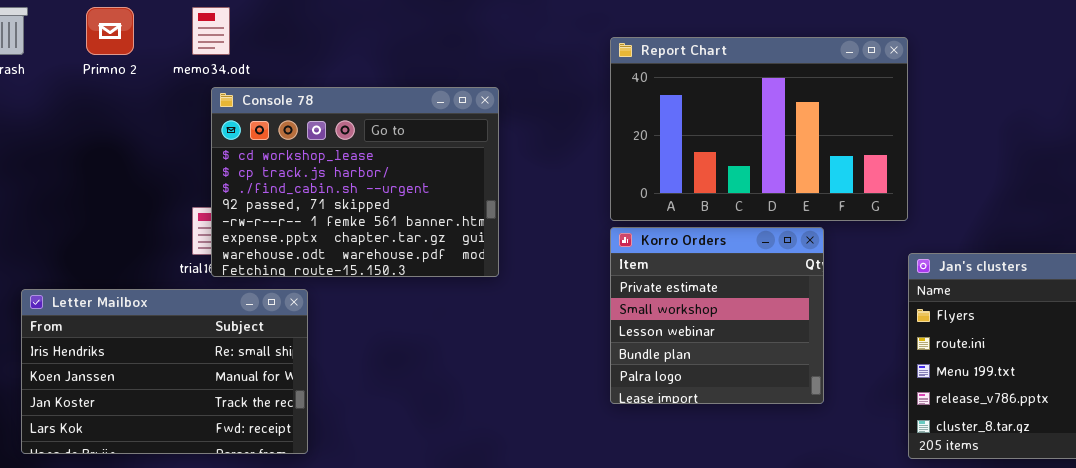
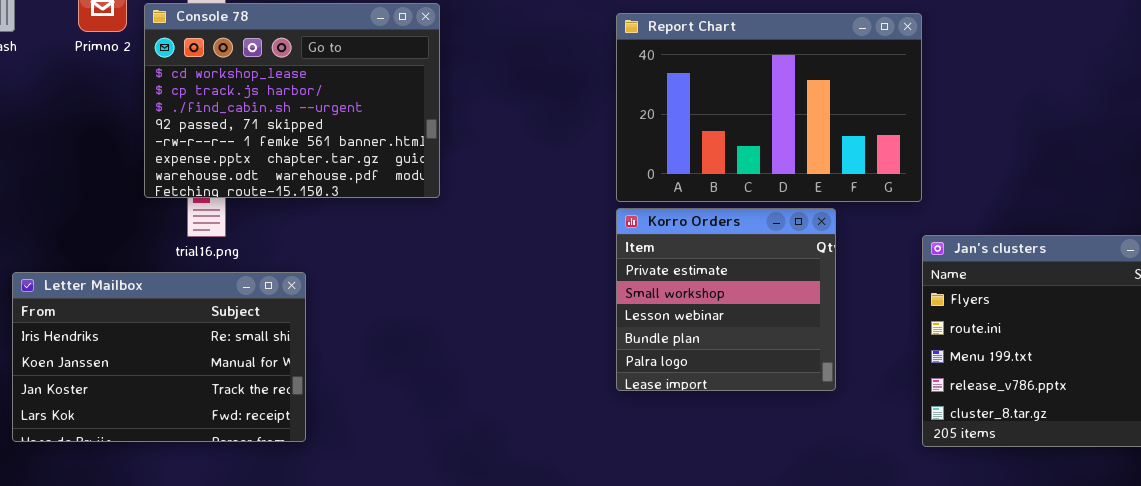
Console 78: [211,87,499,277] -> [144,3,440,198], moved

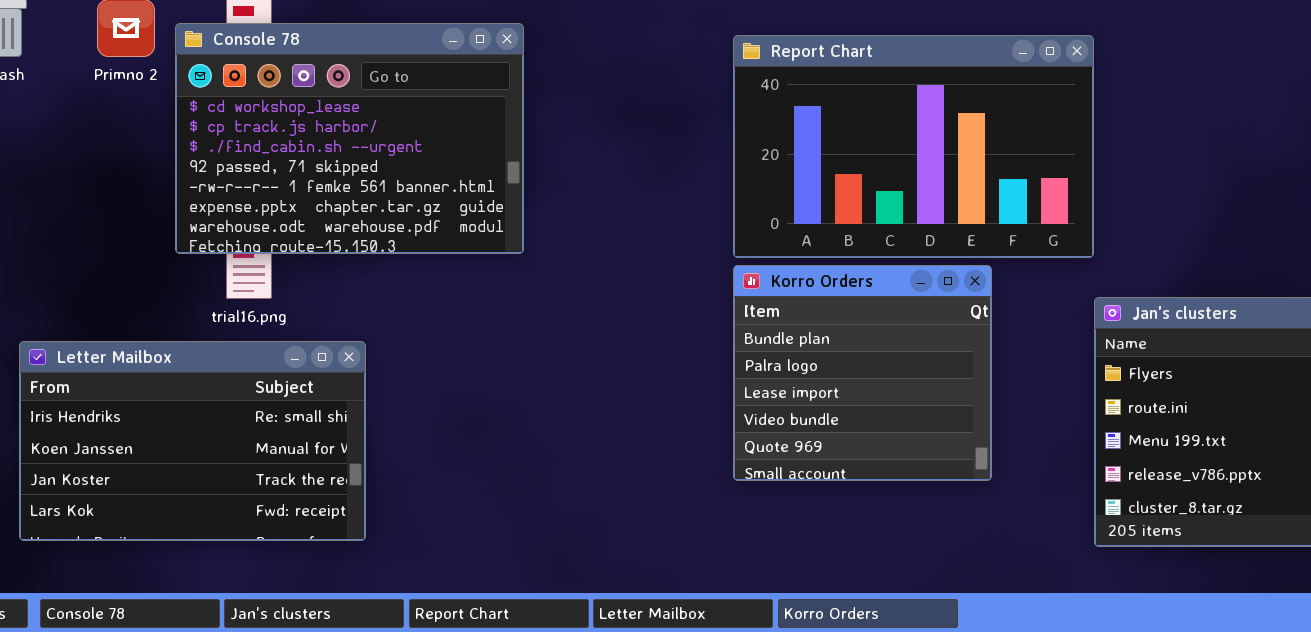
Korro Orders: [616,208,836,391] -> [733,265,992,481], scrolled down 3 rows

